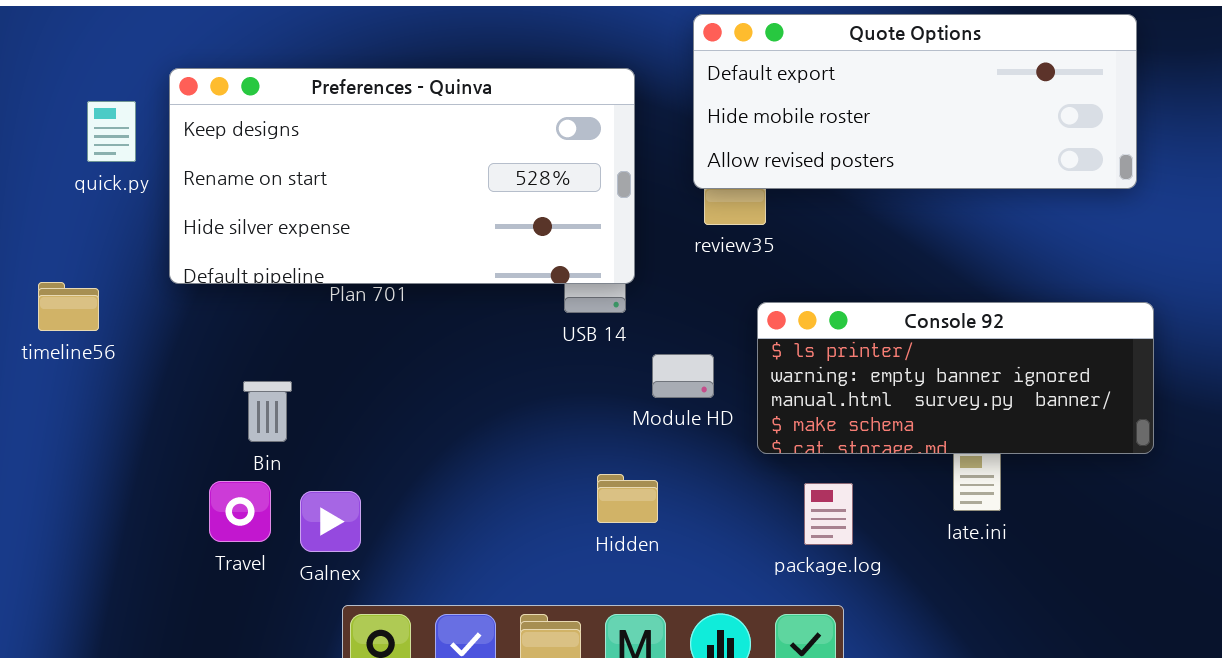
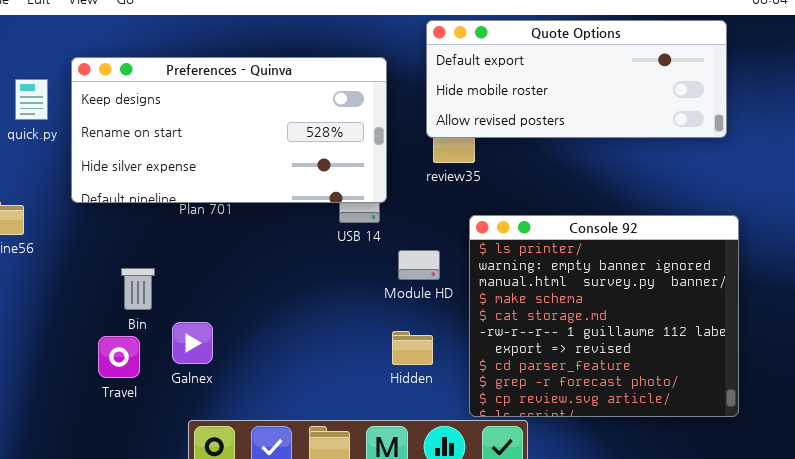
Console 92: [757,302,1154,454] -> [469,215,739,417], resized
Hidden: [597,474,658,523] -> [392,331,433,365], moved
Galnex: [300,491,361,552] -> [172,322,213,364], moved

